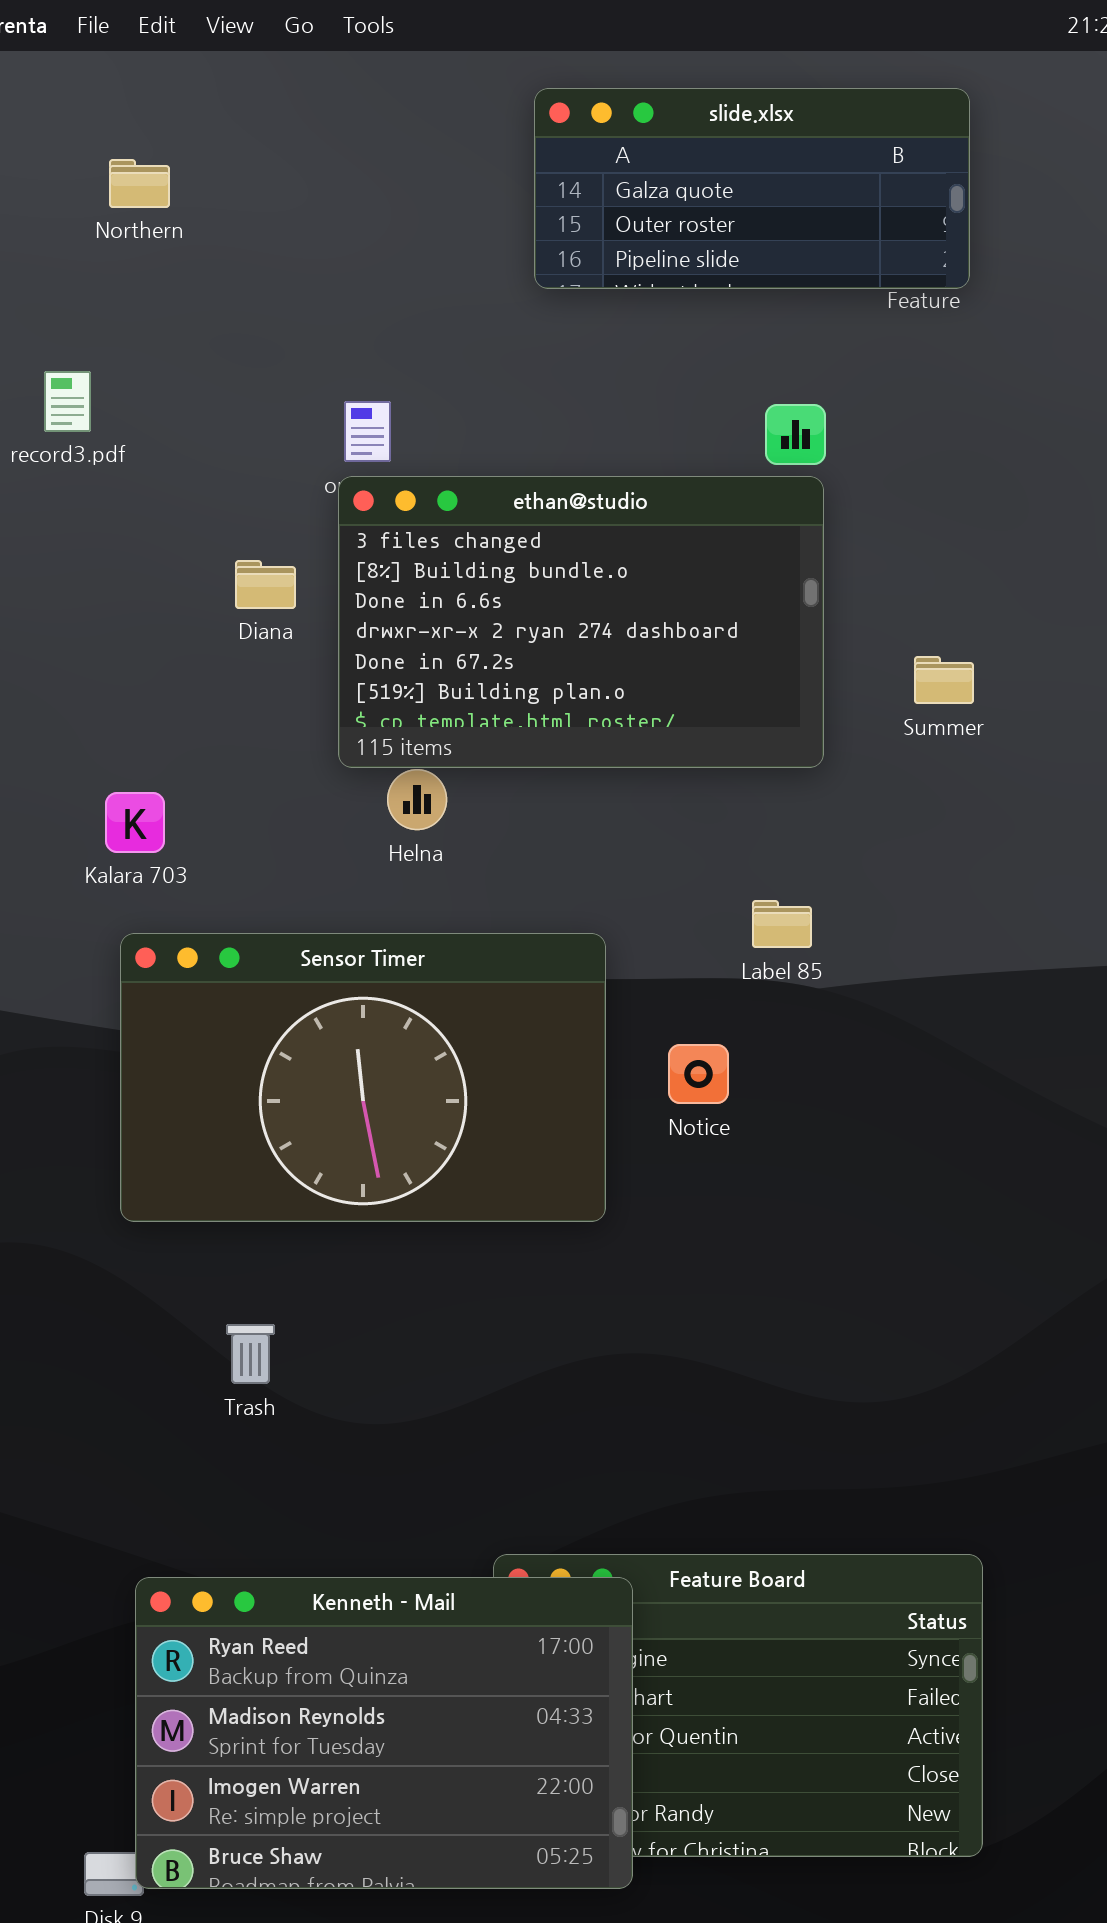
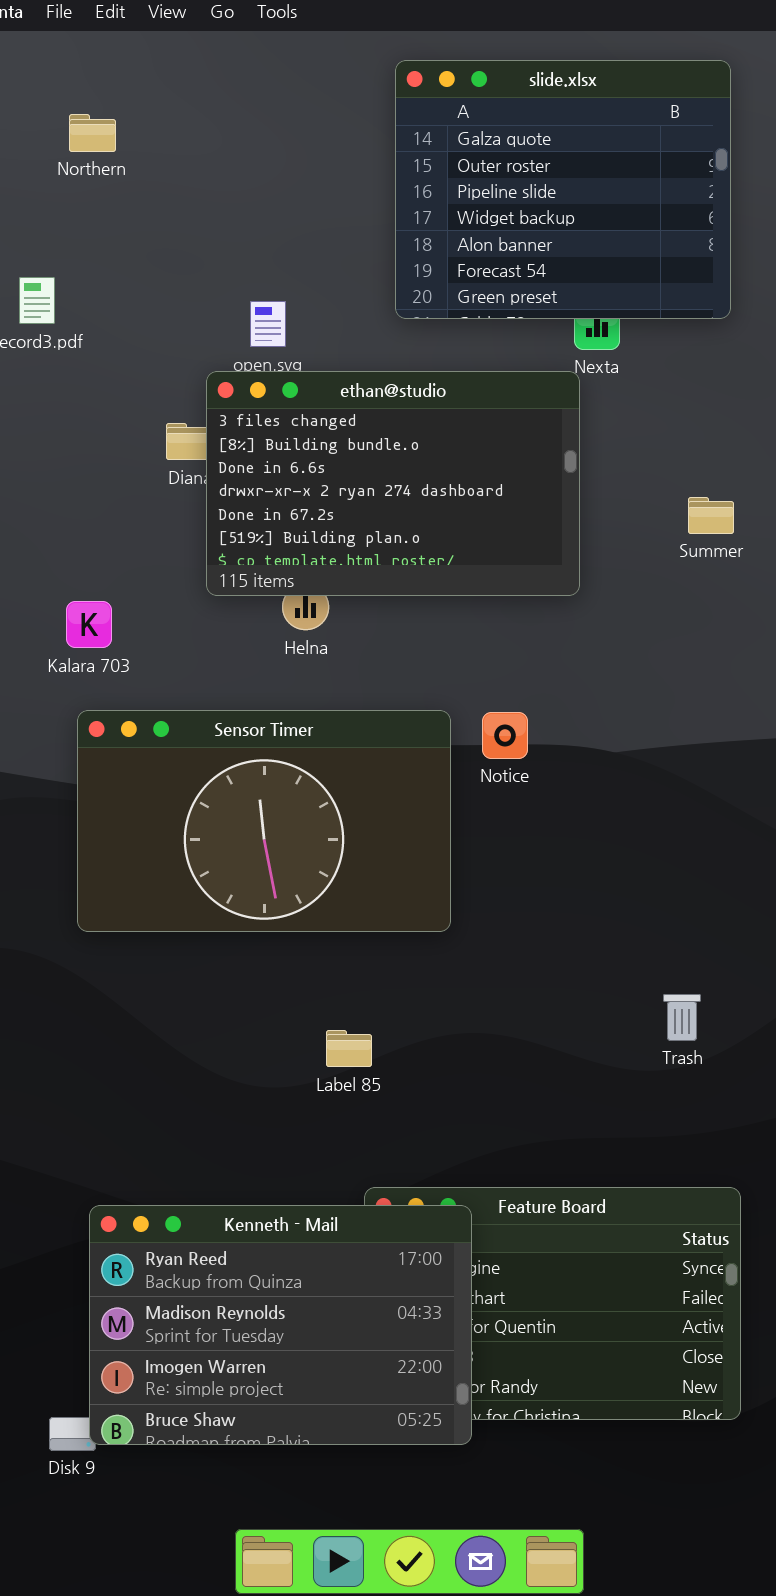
slide.xlsx: [534,88,970,289] -> [395,60,731,319], resized
ethan@studio: [338,476,824,768] -> [206,371,580,596], moved
Label 85: [752,900,812,948] -> [326,1030,372,1067], moved
Notice: [668,1044,729,1104] -> [482,712,528,759], moved
Trash: [226,1324,275,1384] -> [663,994,701,1041], moved

